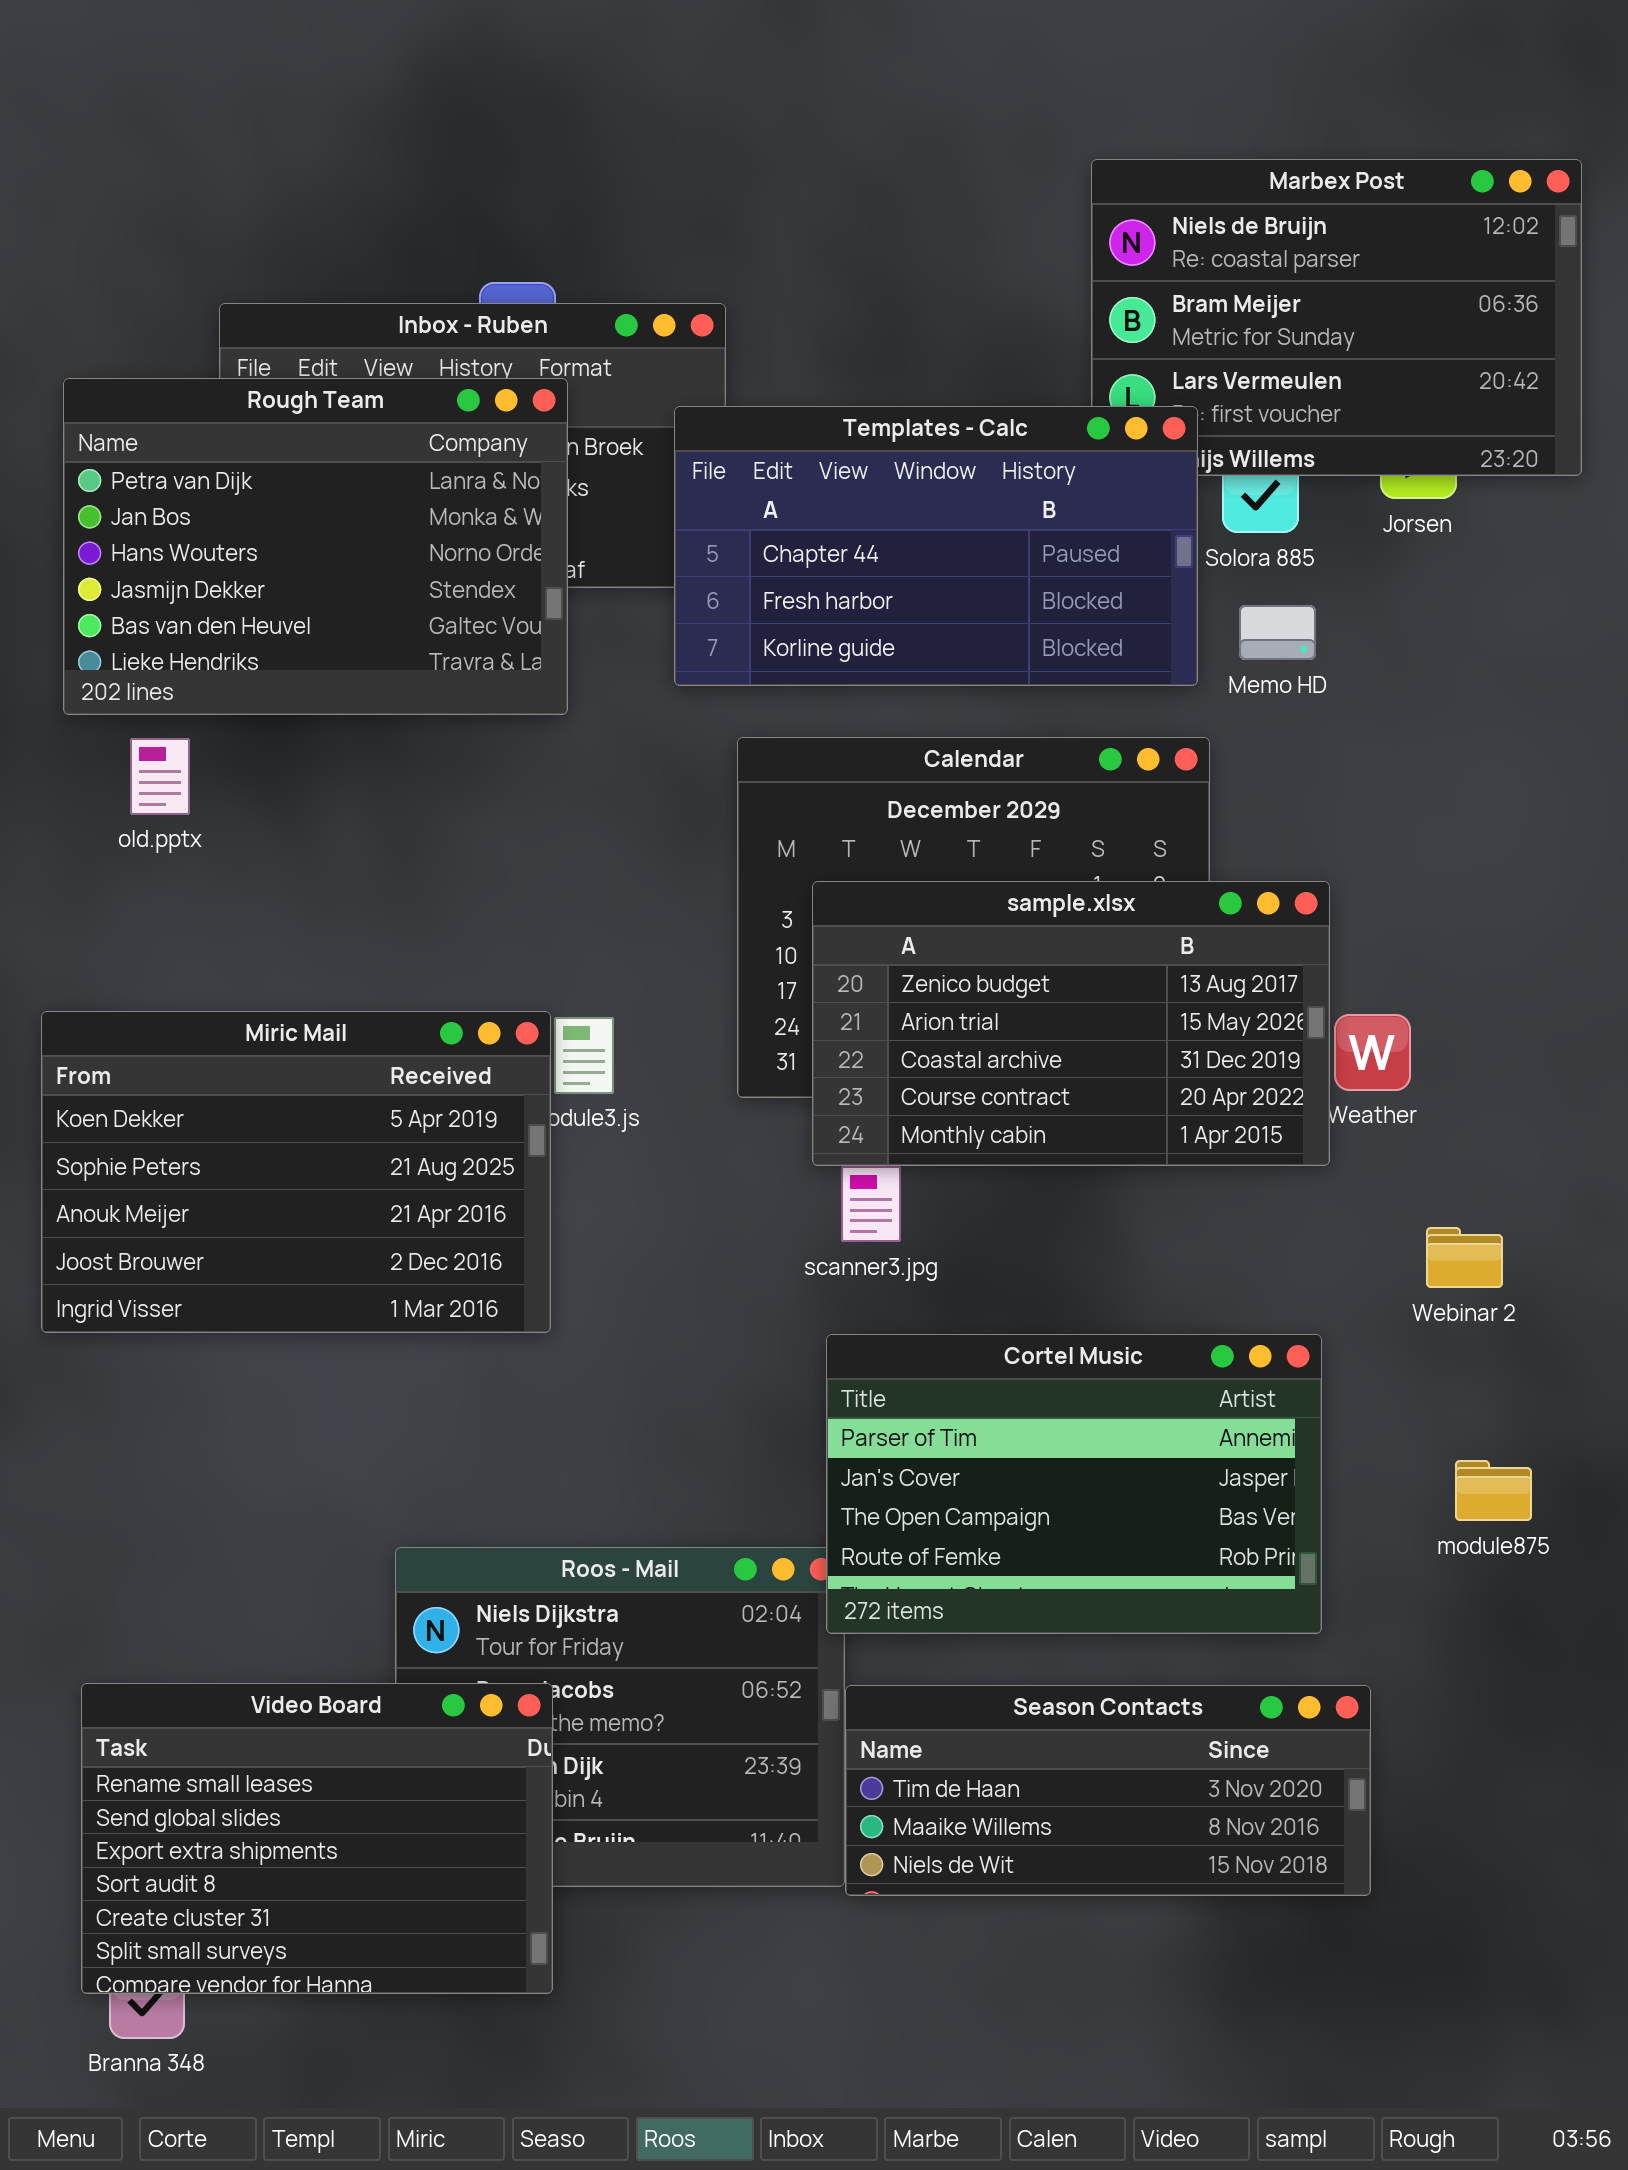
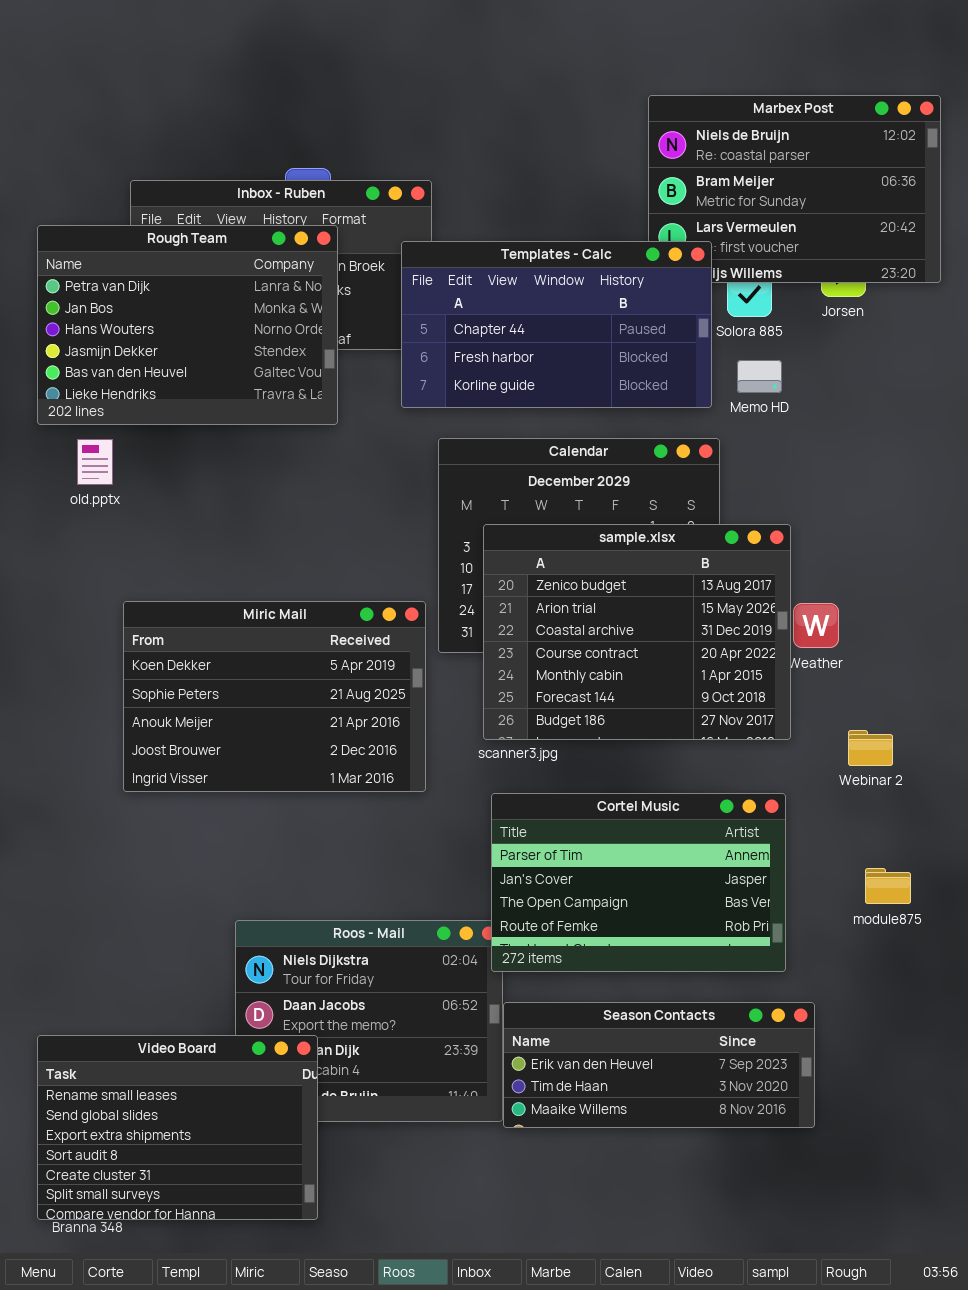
sample.xlsx: [812,881,1330,1166] -> [483,524,791,740], resized
Miric Mail: [41,1011,551,1333] -> [123,601,426,792], moved
Video Board: [81,1683,553,1994] -> [37,1035,318,1220], moved
Season Contacts: [845,1685,1371,1896] -> [503,1002,815,1128], scrolled up 1 row

